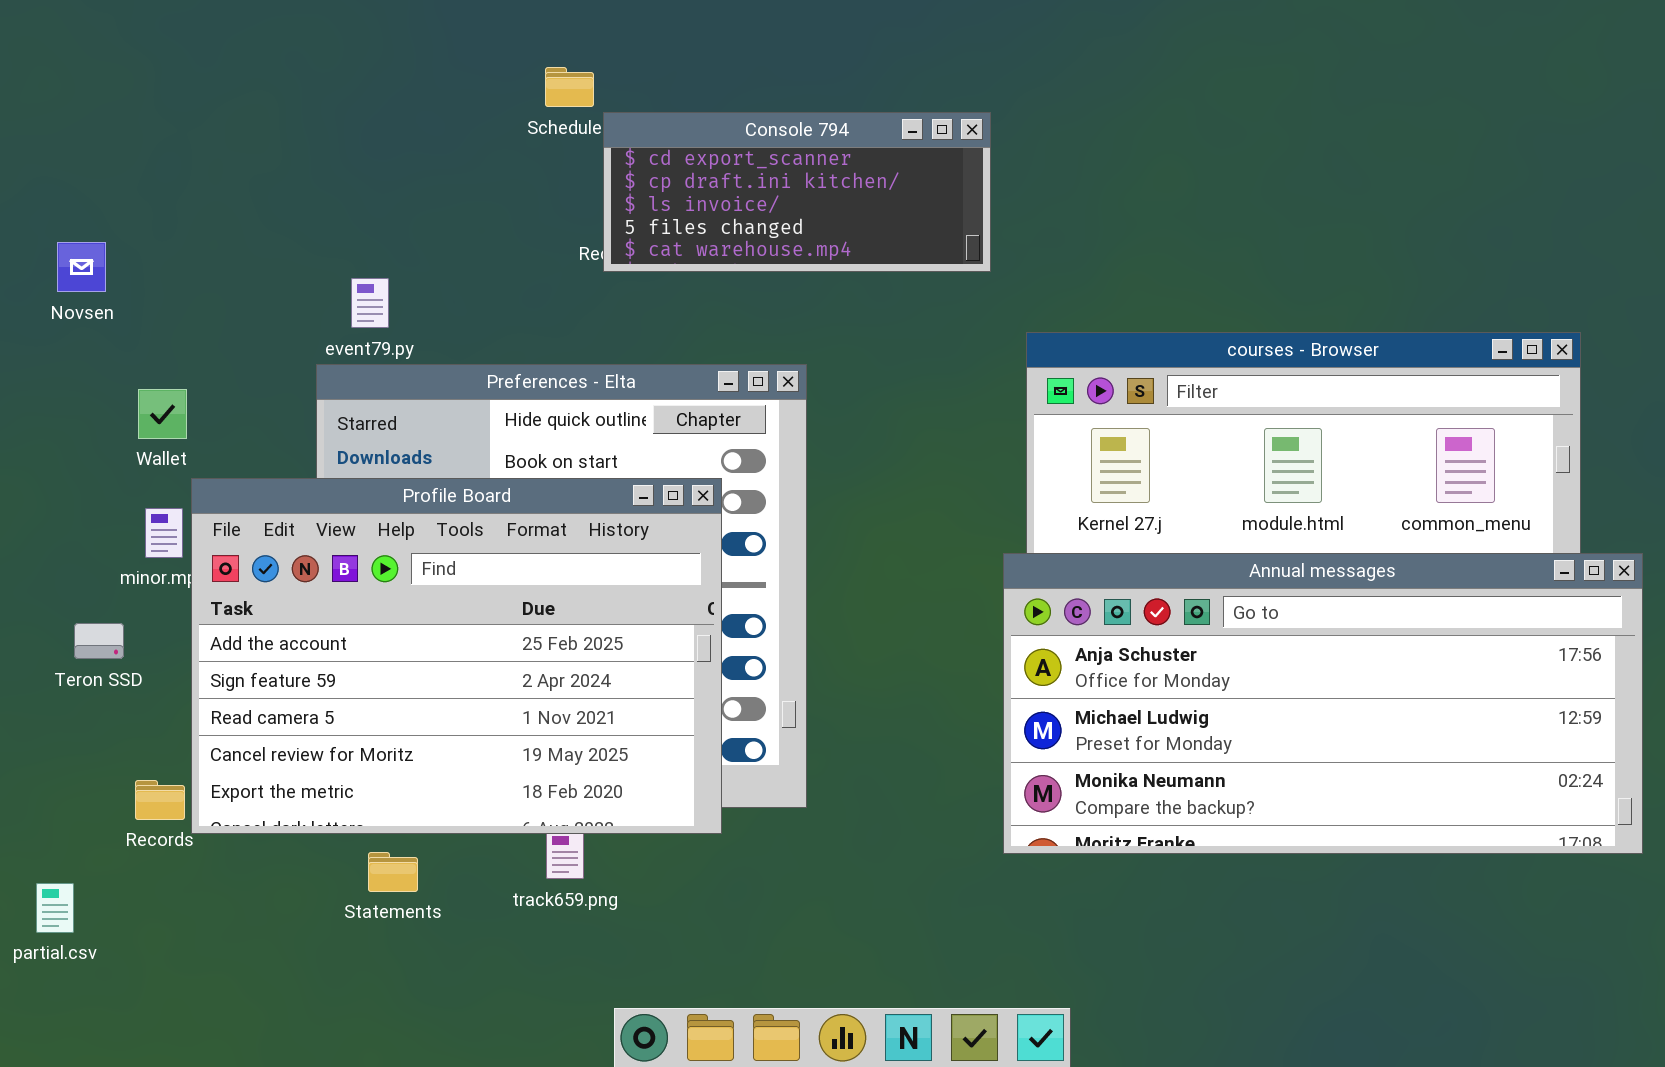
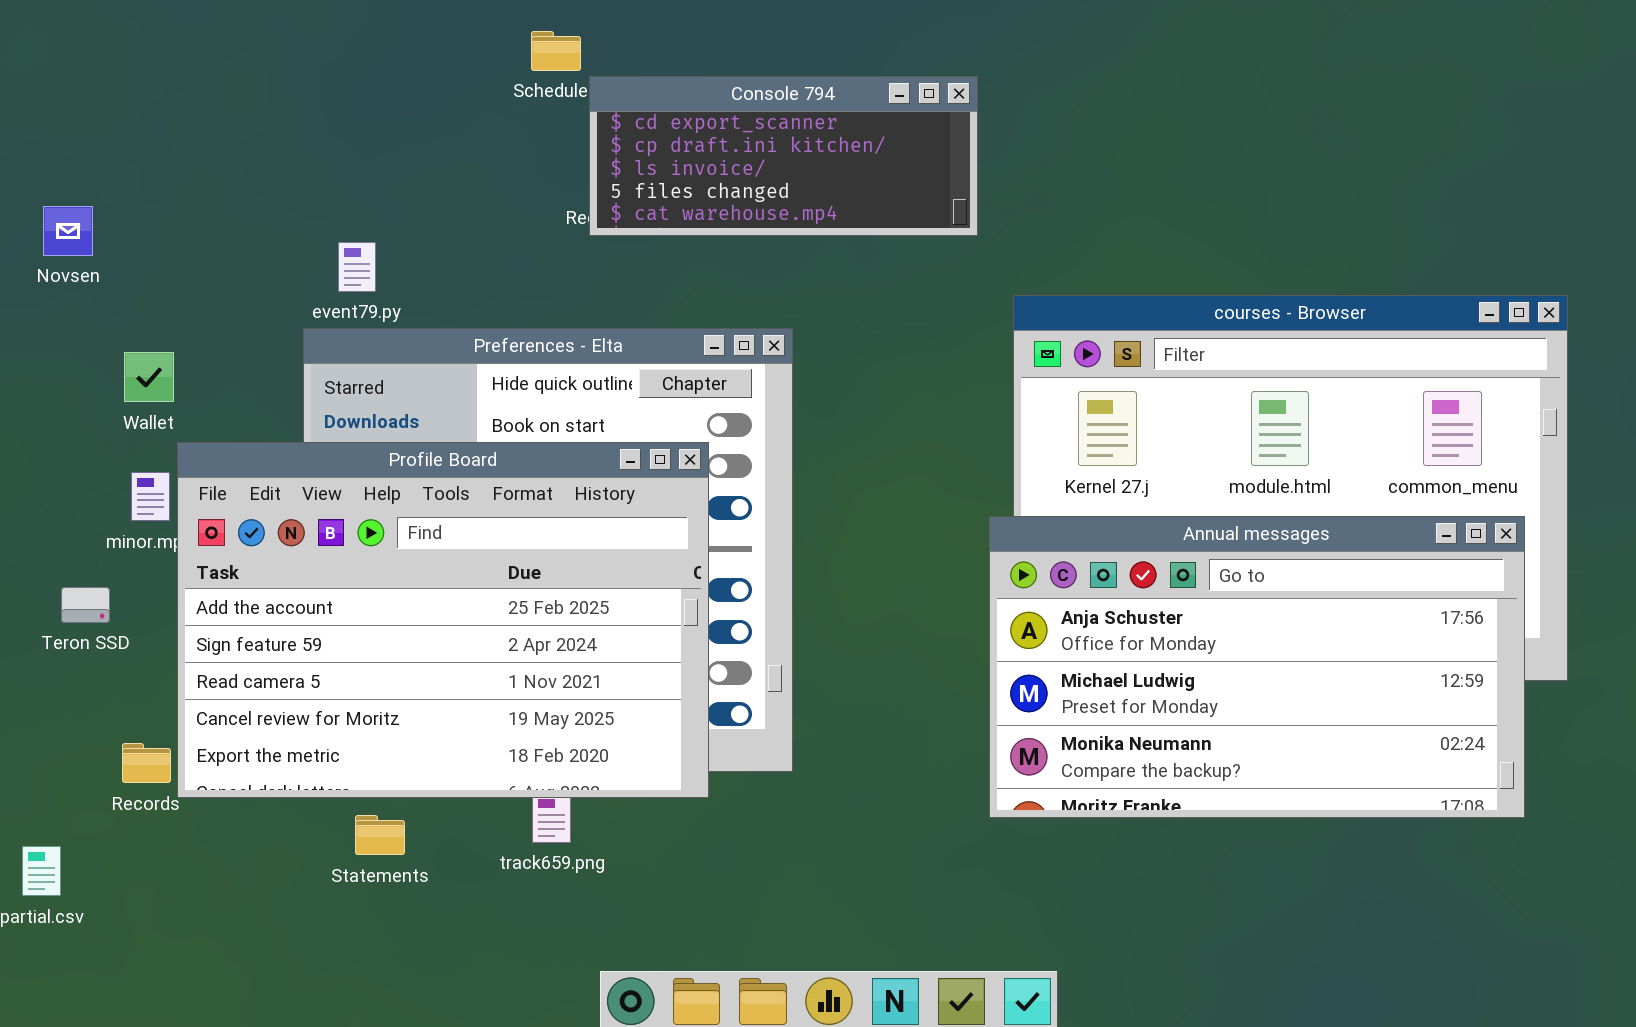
Annual messages: [1003,553,1643,854] -> [989,516,1525,818], resized

